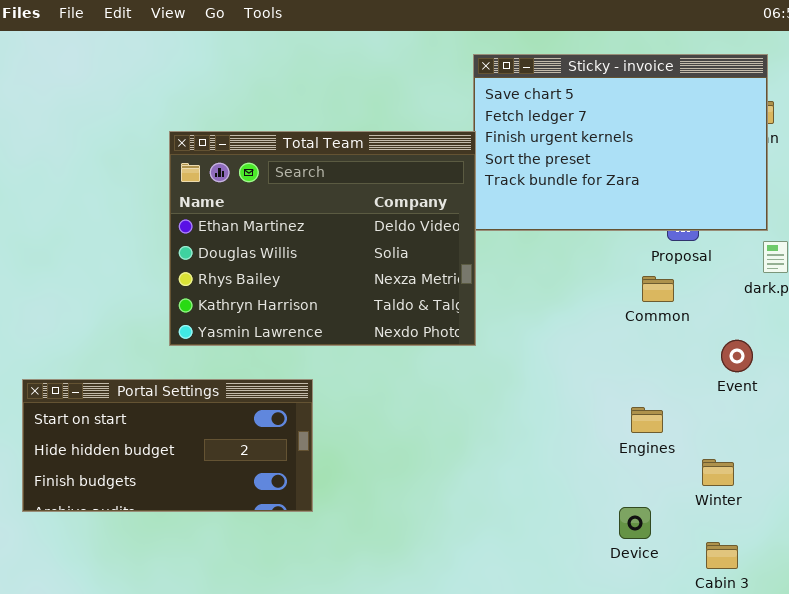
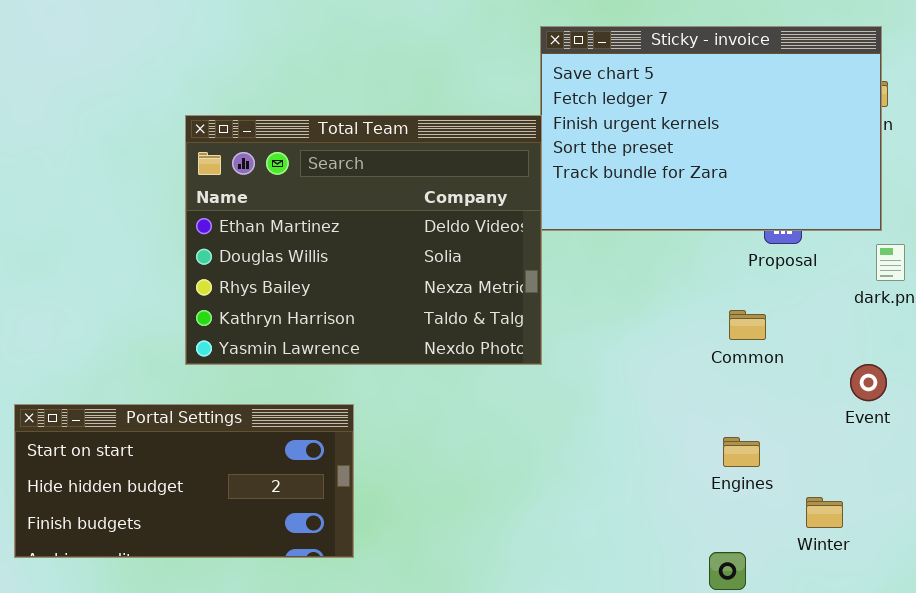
Common: [642,276,674,302] -> [729,310,766,340], moved
Event: [721,340,753,372] -> [850,364,887,401], moved

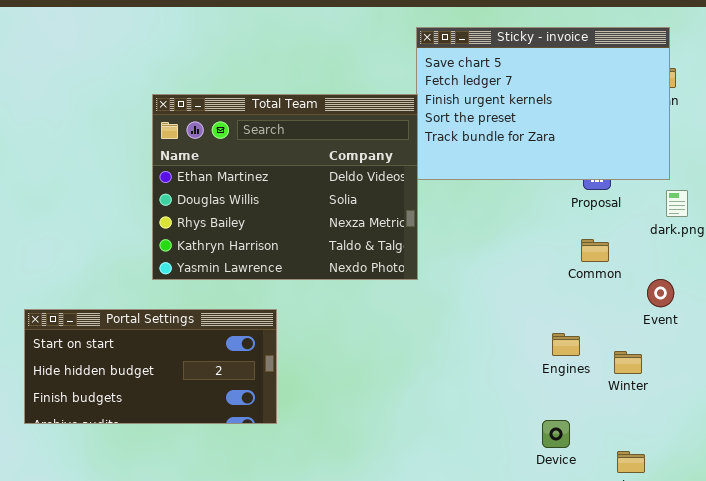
Common: [729,310,766,340] -> [581,239,609,262], moved
Winter: [806,497,843,528] -> [614,351,642,374], moved

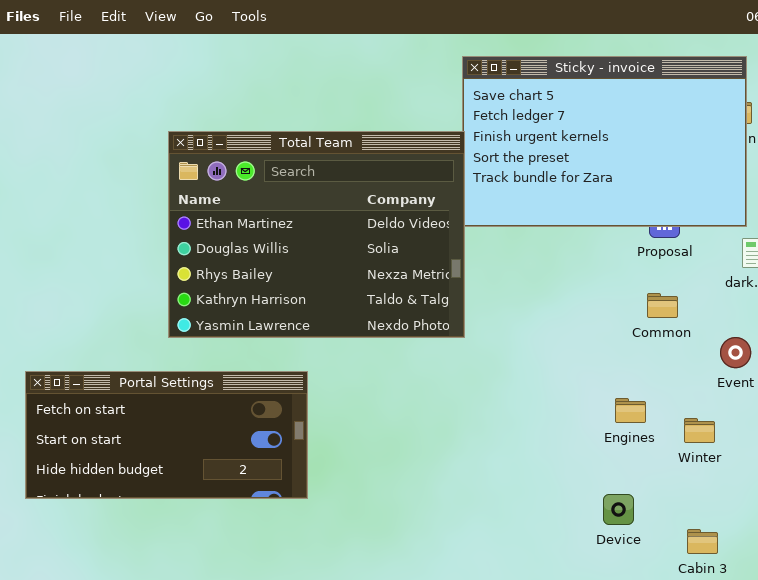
Portal Settings: [24,309,277,424] -> [25,371,308,499], scrolled up 1 row

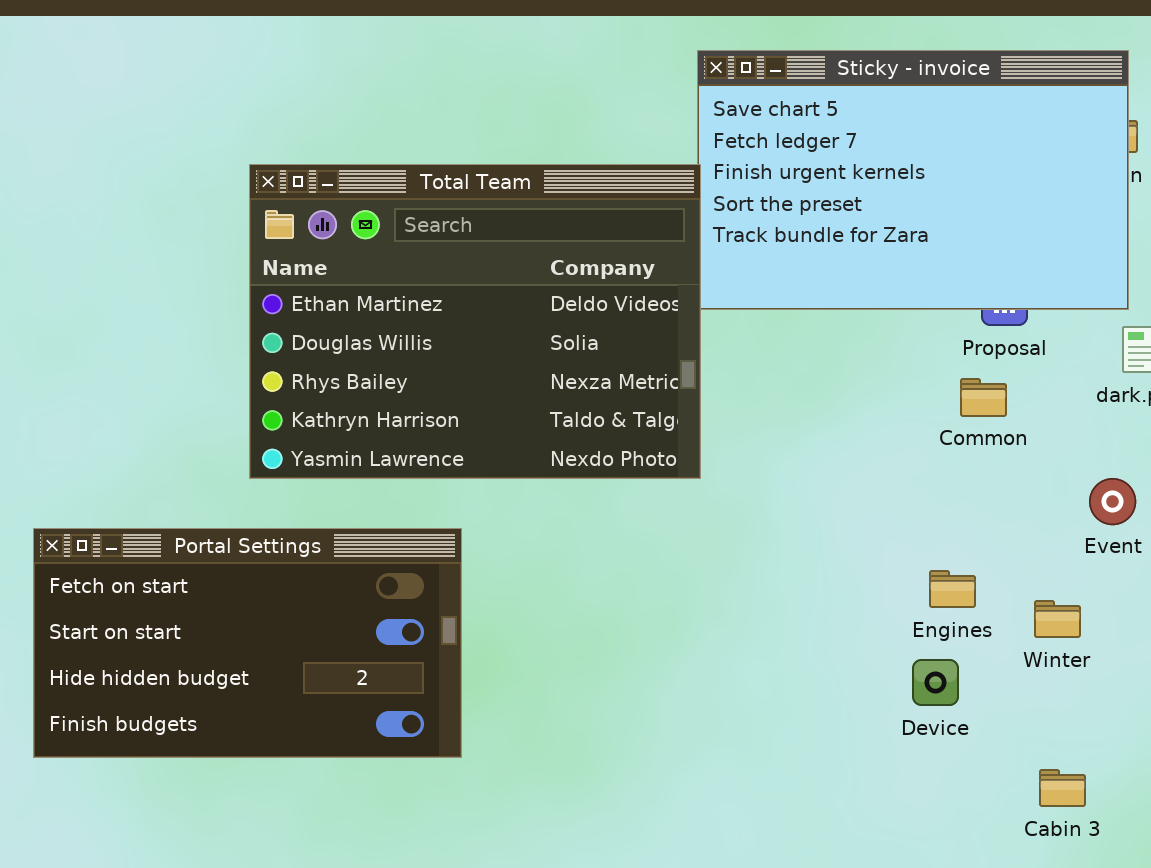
Common: [647,293,678,318] -> [960,378,1007,417], moved
Portal Settings: [25,371,308,499] -> [33,528,462,758], resized
Device: [603,494,634,525] -> [912,659,959,706], moved

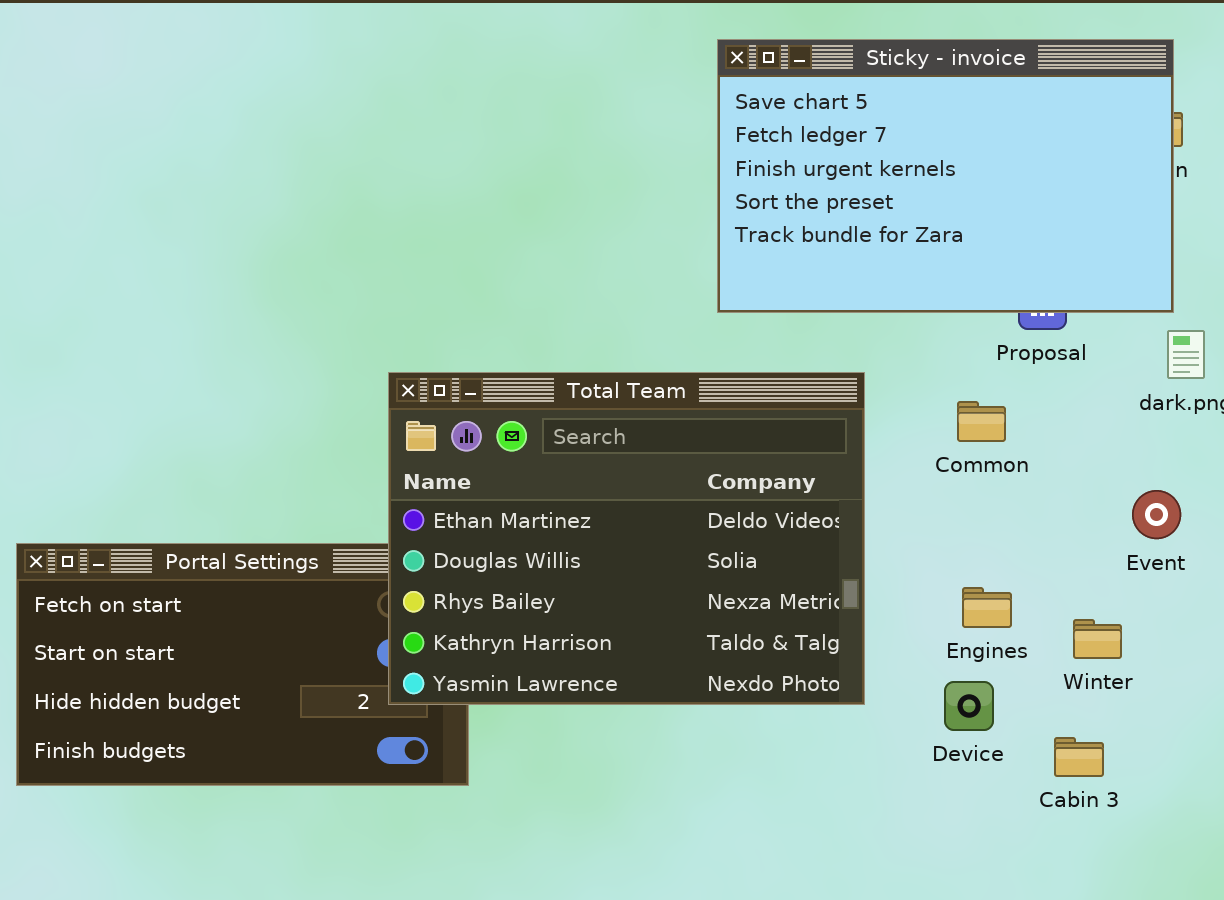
Total Team: [249,164,701,479] -> [388,372,865,705], moved
Common: [960,378,1007,417] -> [957,401,1006,442], moved
Cabin 3: [1039,769,1086,807] -> [1054,737,1104,777], moved

